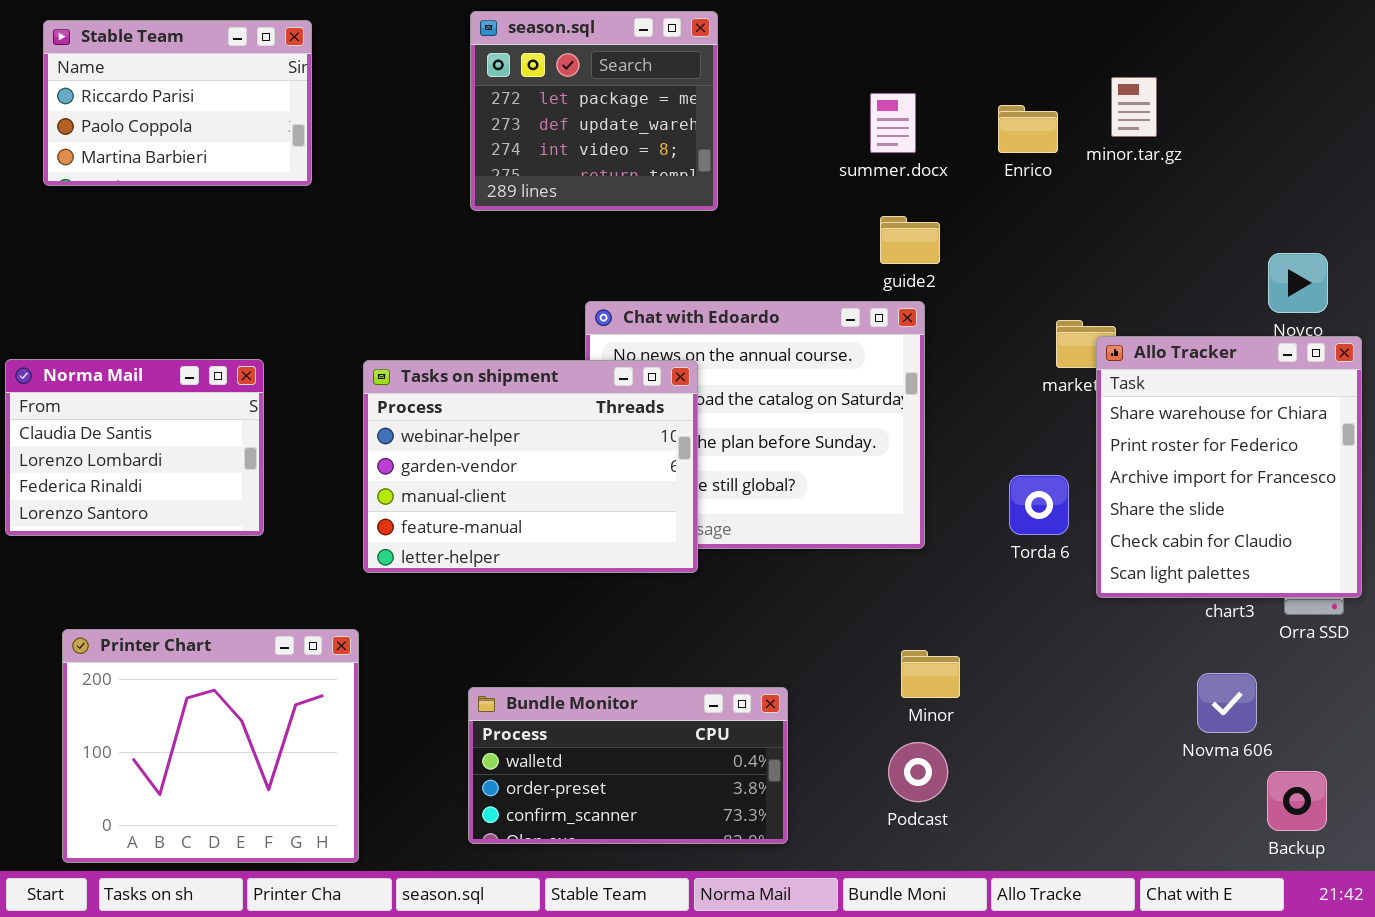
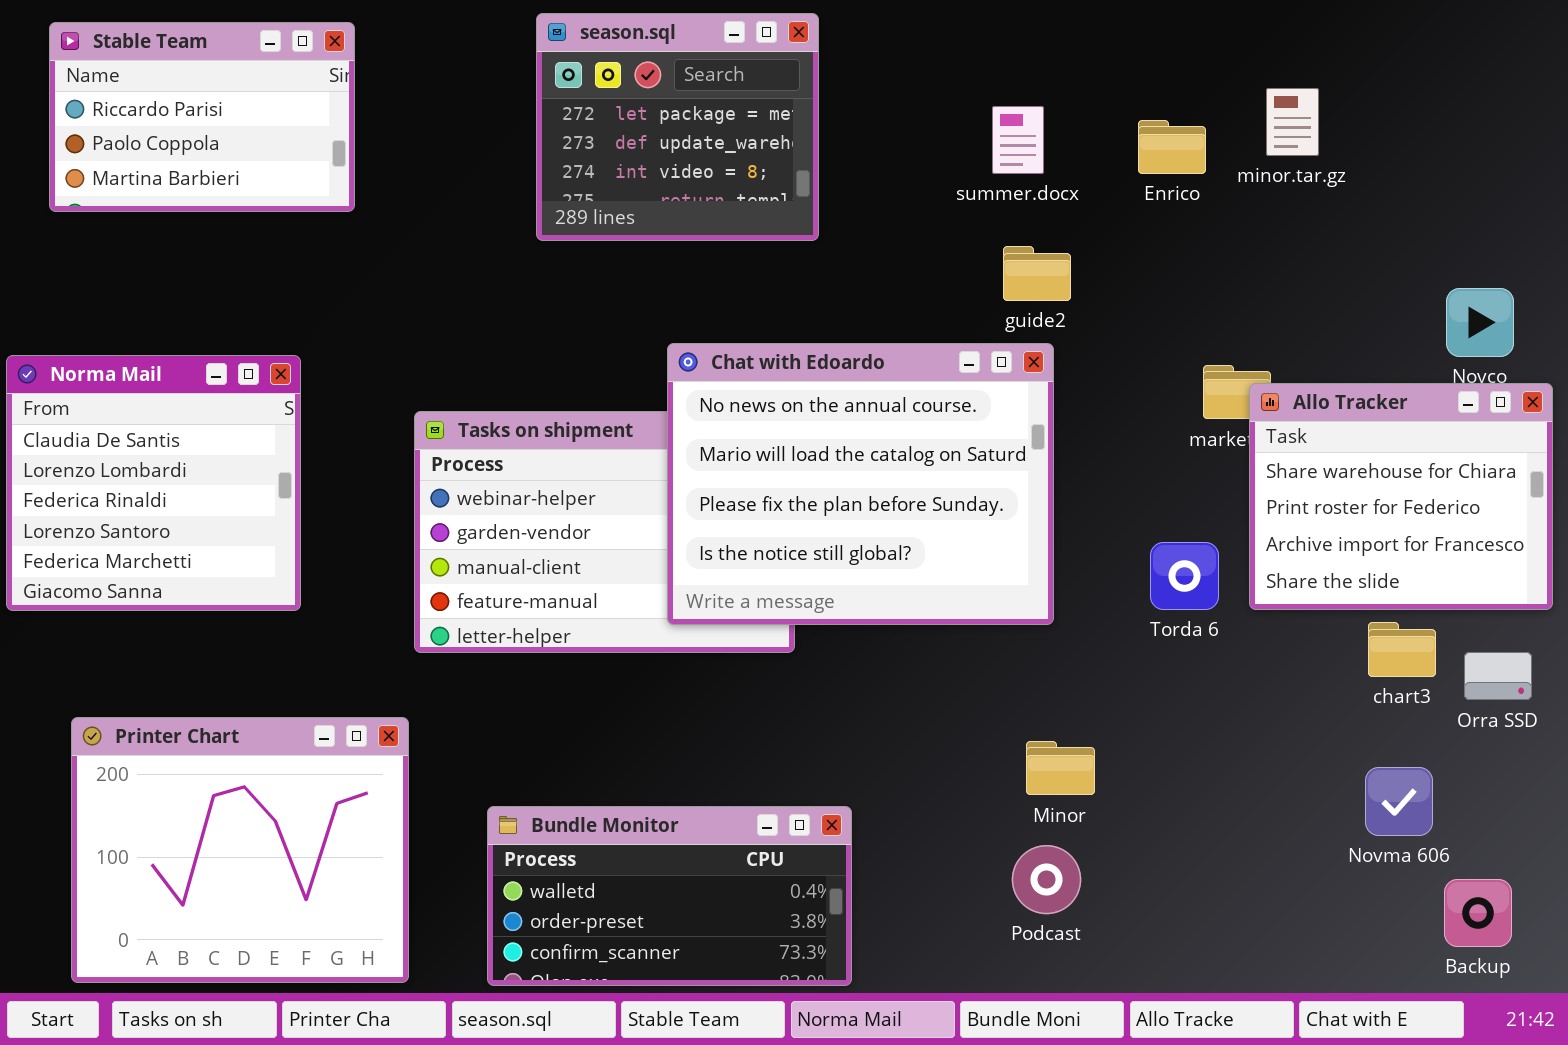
Chat with Edoardo: [585,301,925,549] -> [667,343,1054,625], raised
Allo Tracker: [1096,336,1362,598] -> [1249,383,1553,610], resized
Norma Mail: [5,359,264,536] -> [6,355,301,611], resized
Bundle Monitor: [468,687,788,844] -> [487,806,852,986], moved

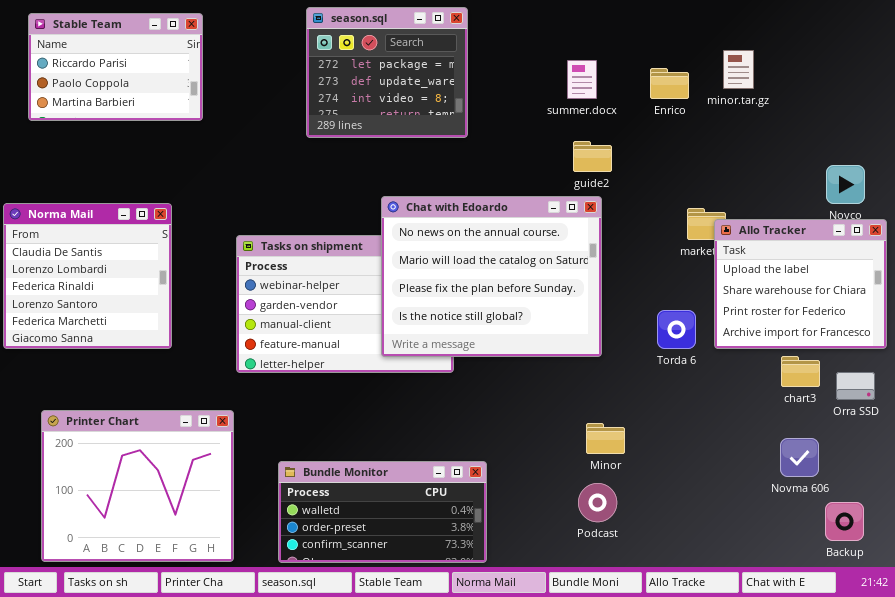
Allo Tracker: [1249,383,1553,610] -> [714,219,887,349], scrolled up 1 row

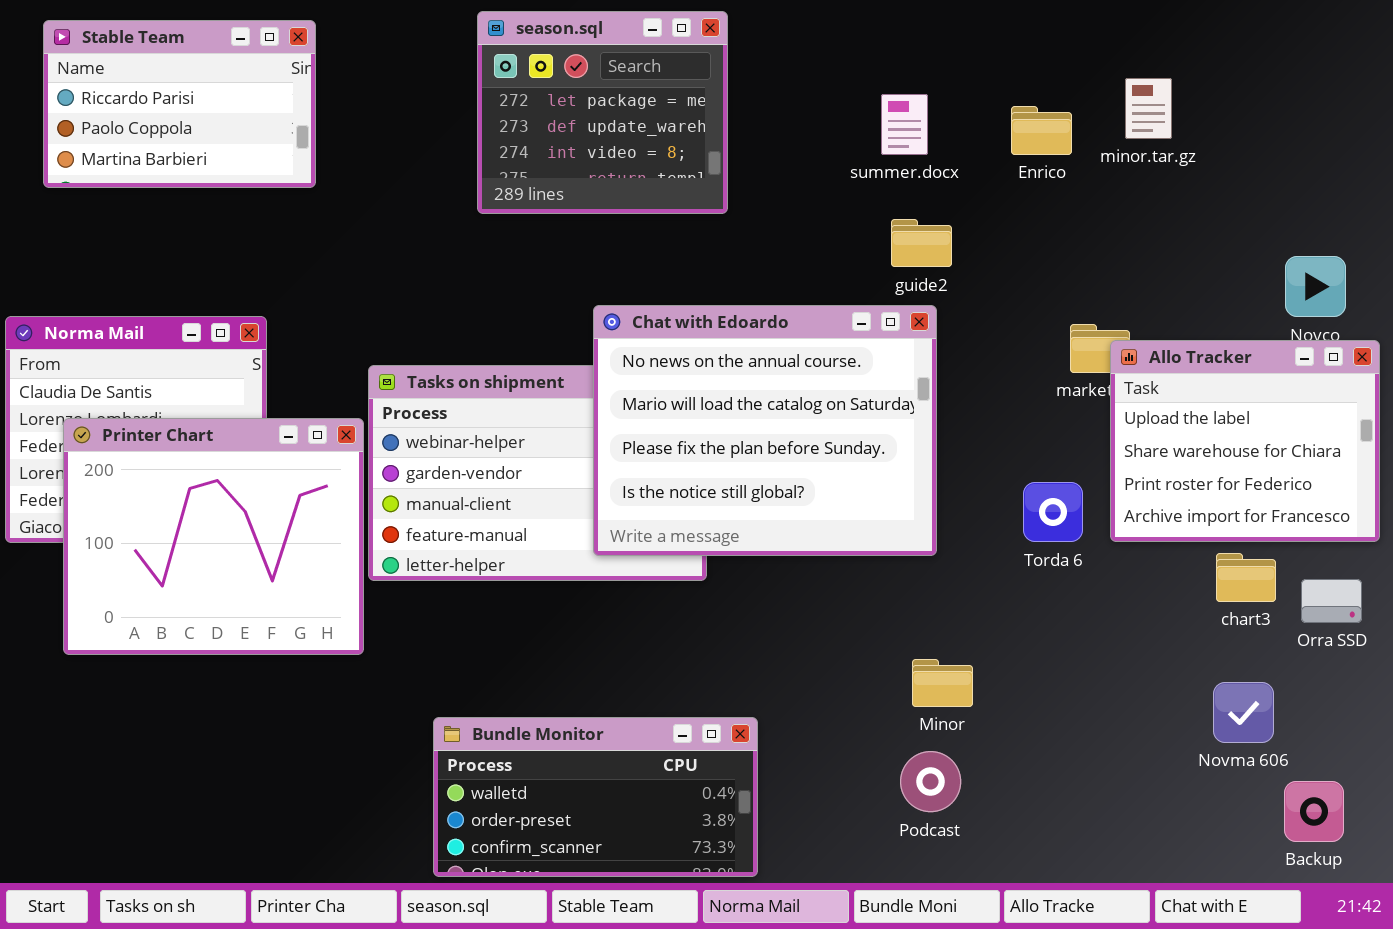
Printer Chart: [41,410,234,562] -> [63,418,364,655], moved

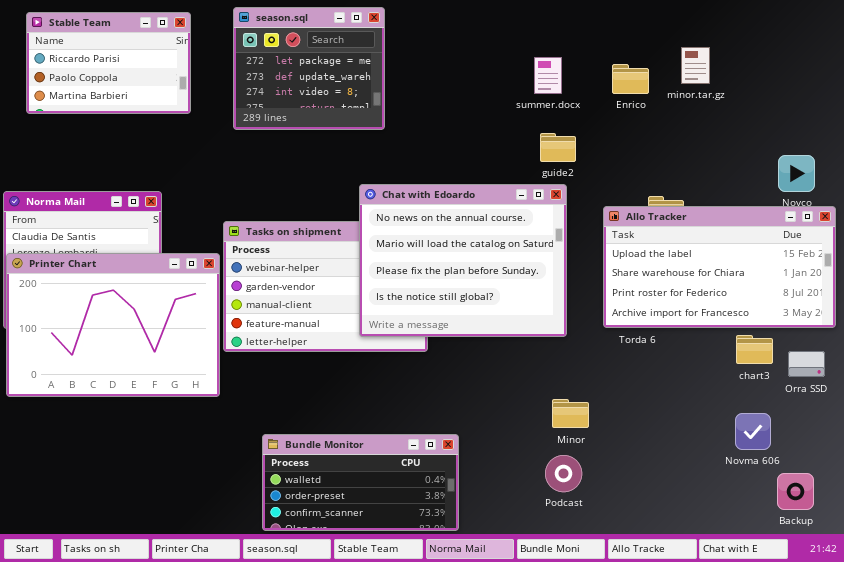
season.sql: [477,11,728,214] -> [233,7,385,130], moved
Allo Tracker: [1110,340,1380,542] -> [603,206,836,328], resized
Printer Chart: [63,418,364,655] -> [6,253,220,397], resized

